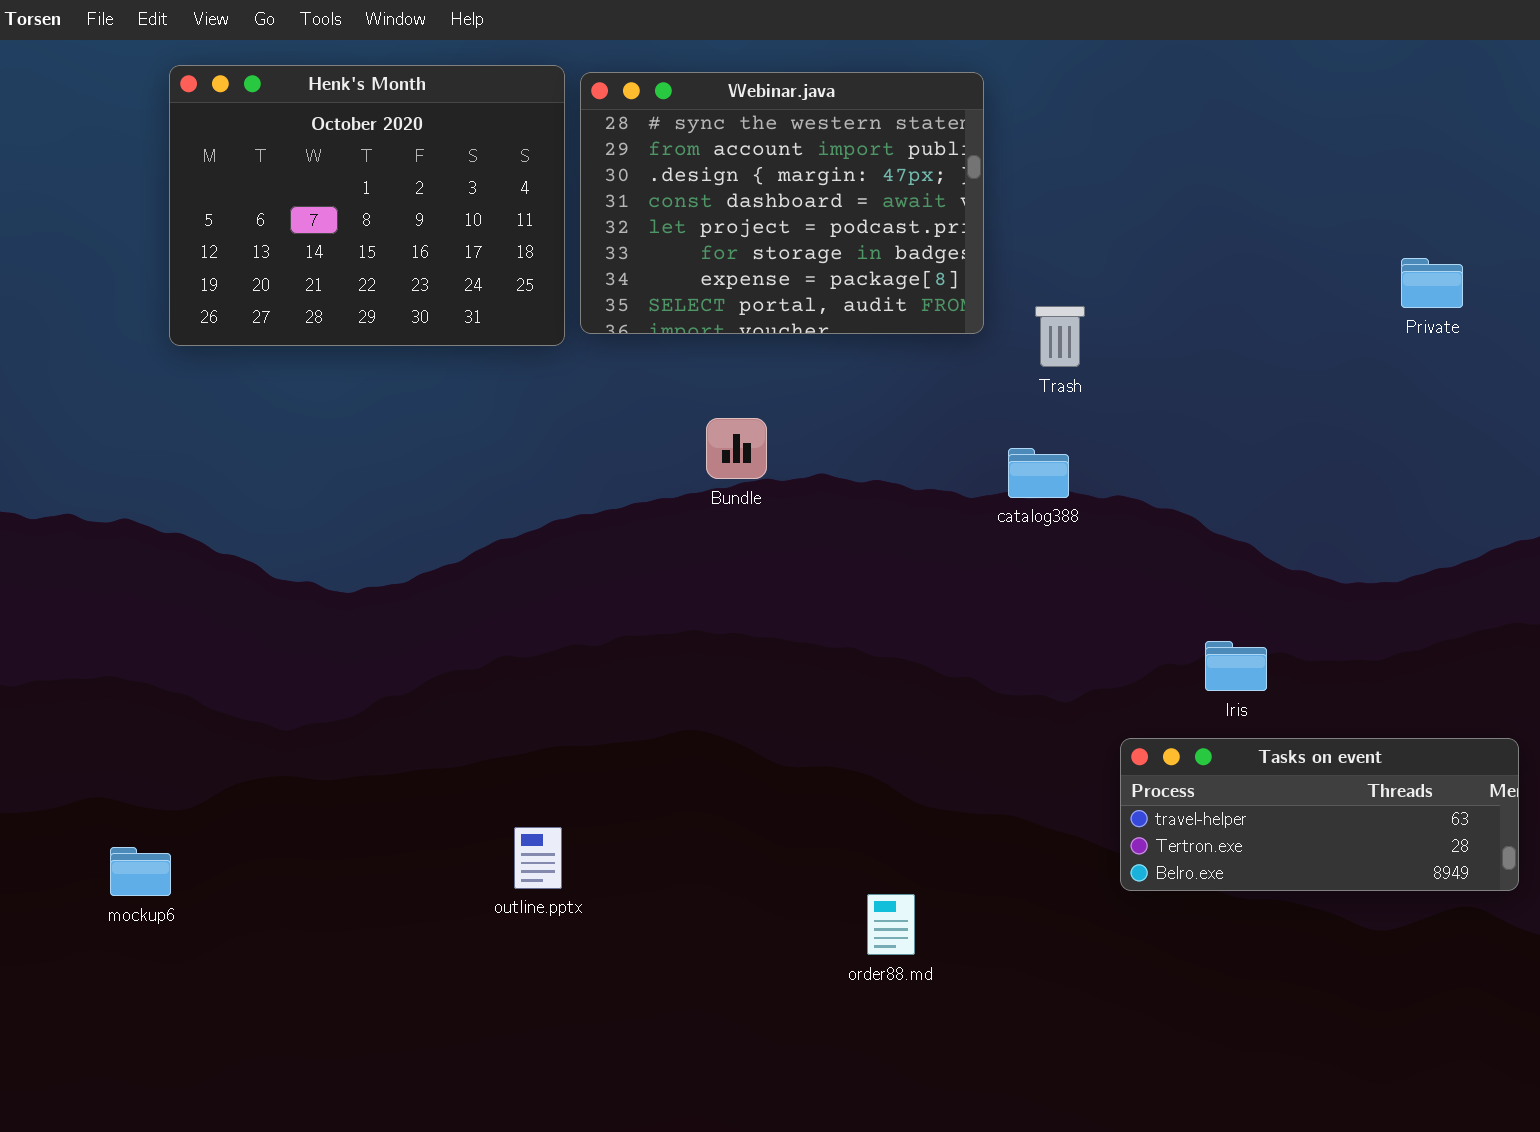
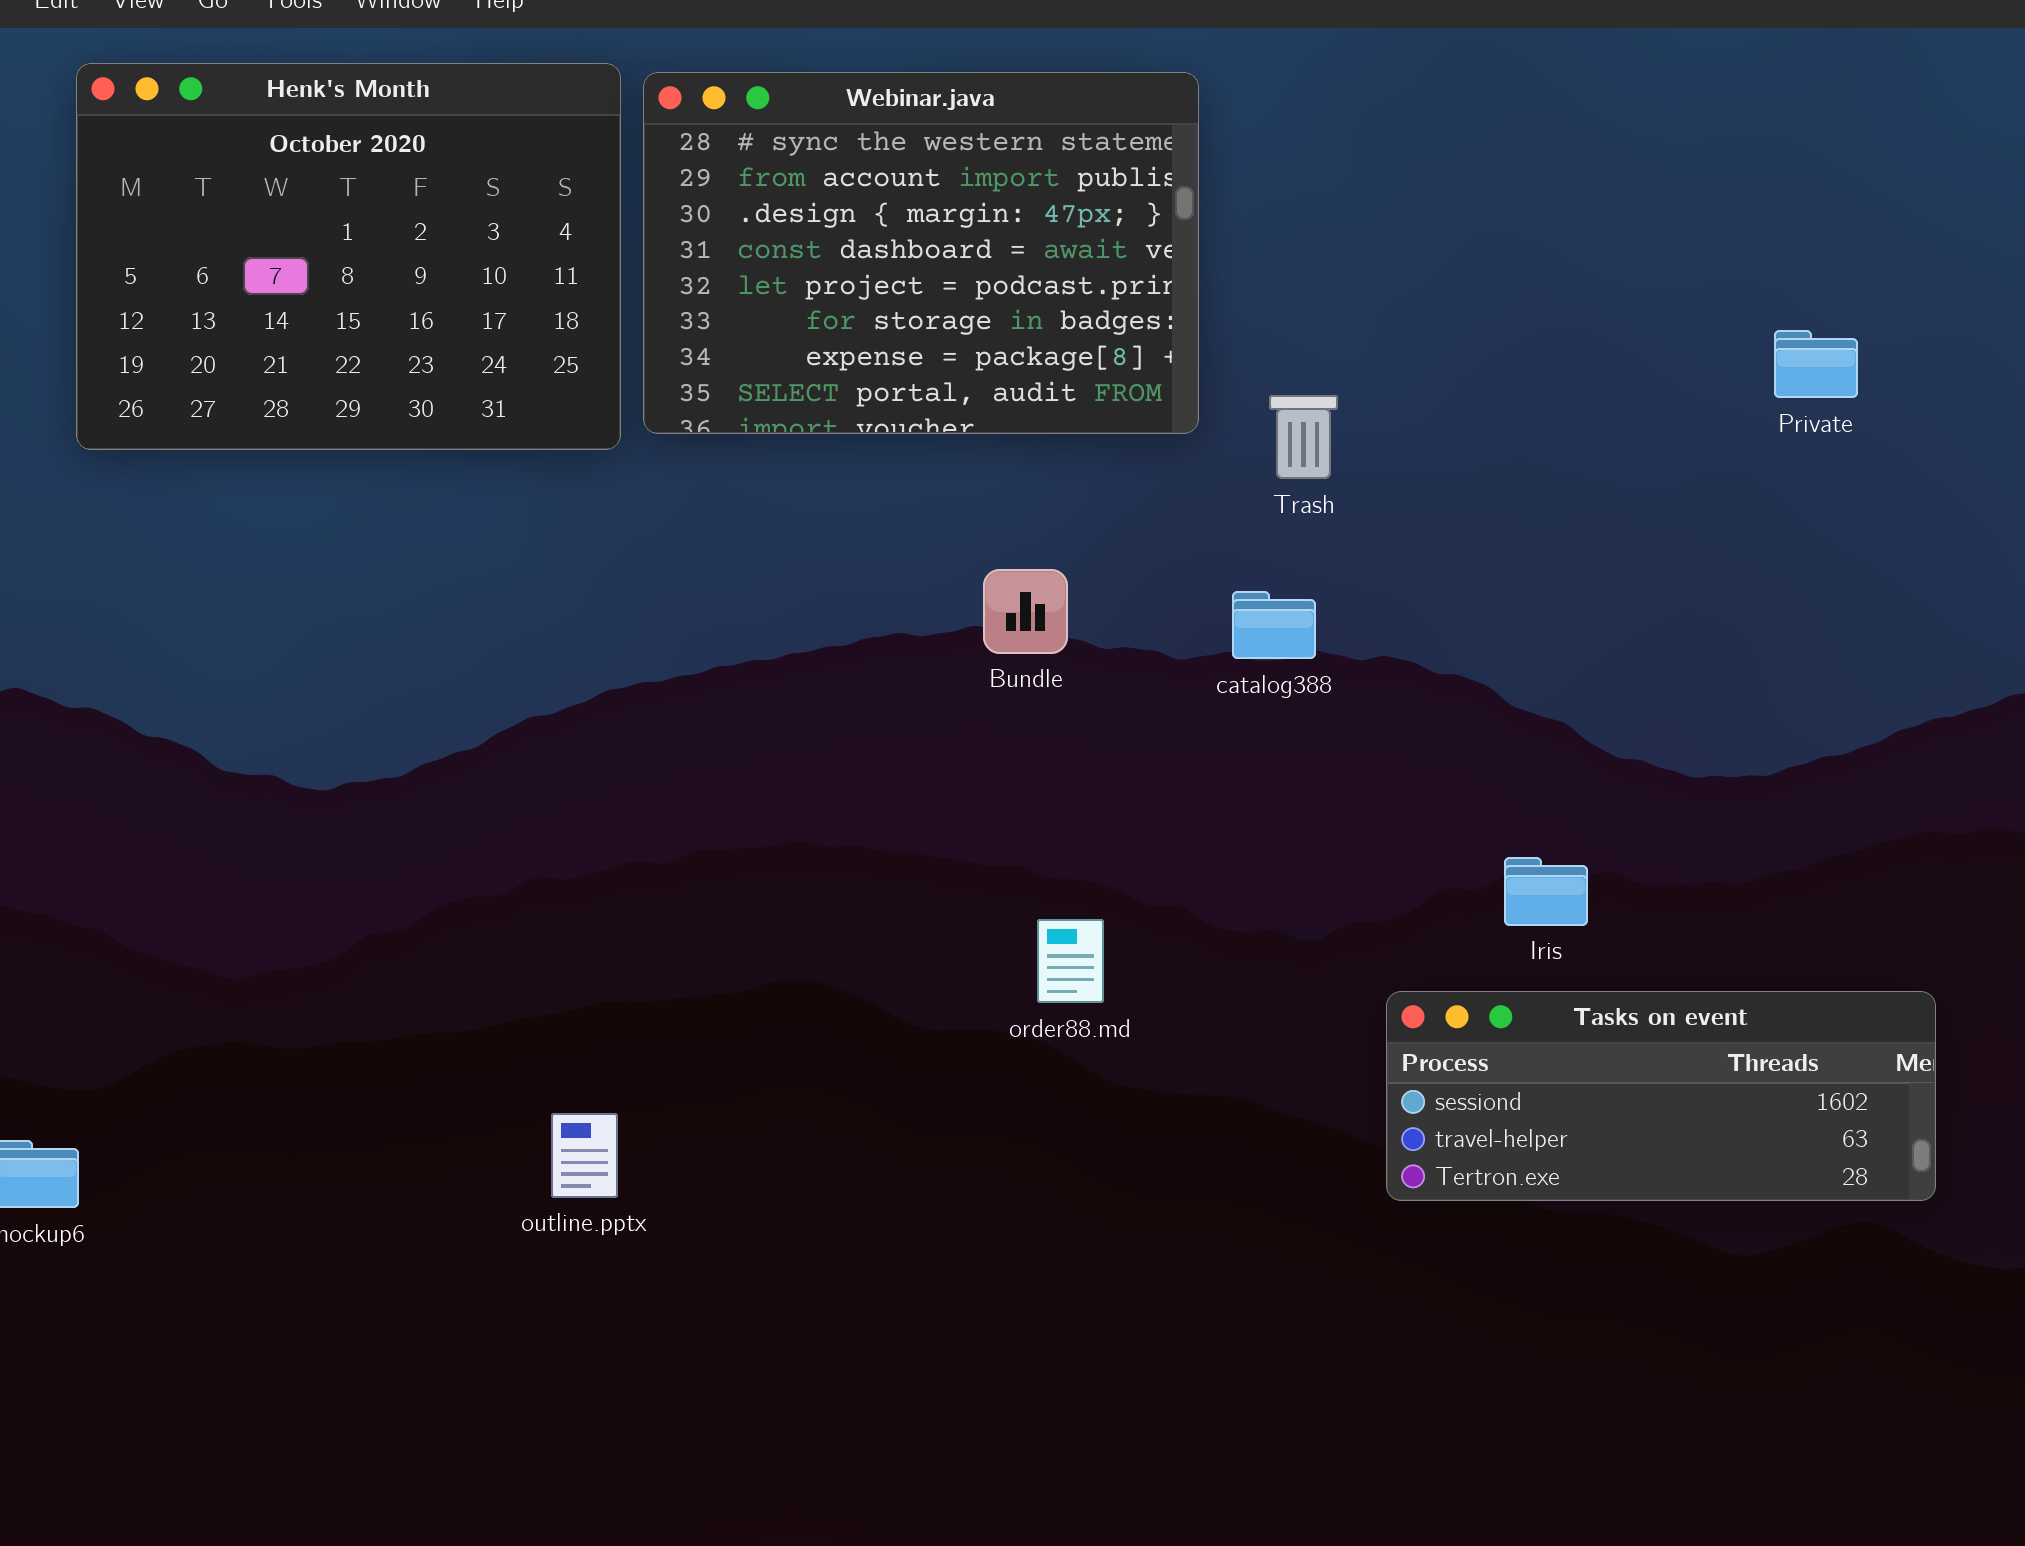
Bundle: [706,418,767,479] -> [983,569,1068,654], moved
Tasks on event: [1120,738,1519,891] -> [1386,991,1936,1201], scrolled up 1 row
order88.md: [867,894,915,955] -> [1037,919,1104,1003], moved

